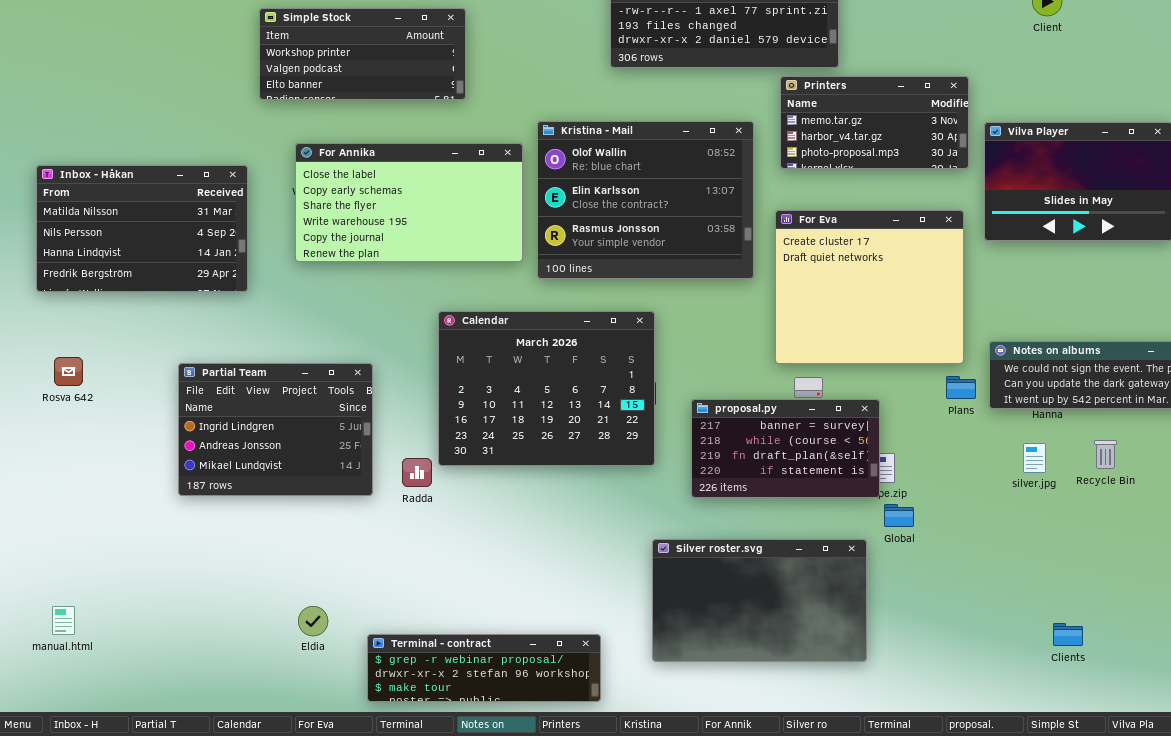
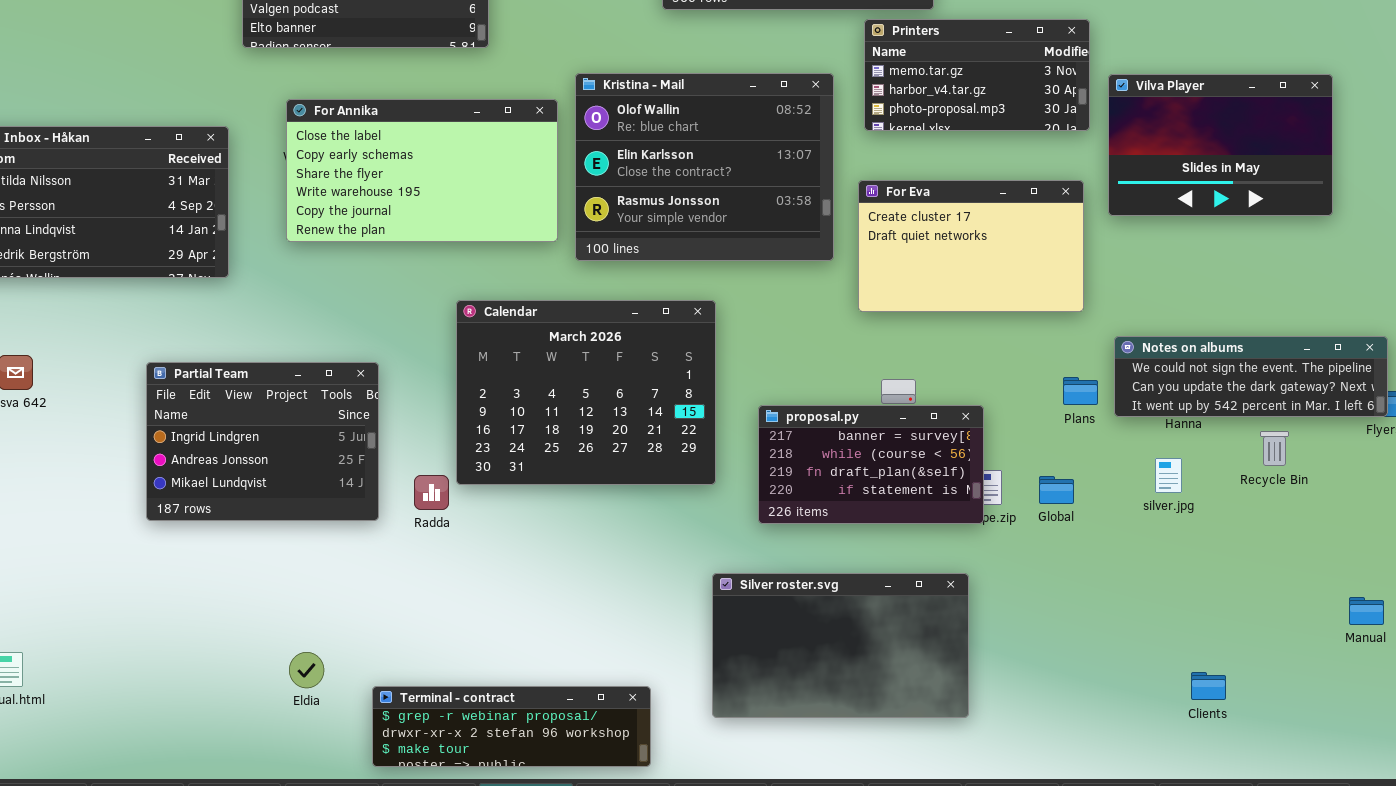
For Eva: [775,210,964,364] -> [858,180,1084,312], resized
Recycle Bin: [1094,440,1117,469] -> [1260,431,1289,466], moved
Global: [884,504,914,527] -> [1039,476,1074,504], moved

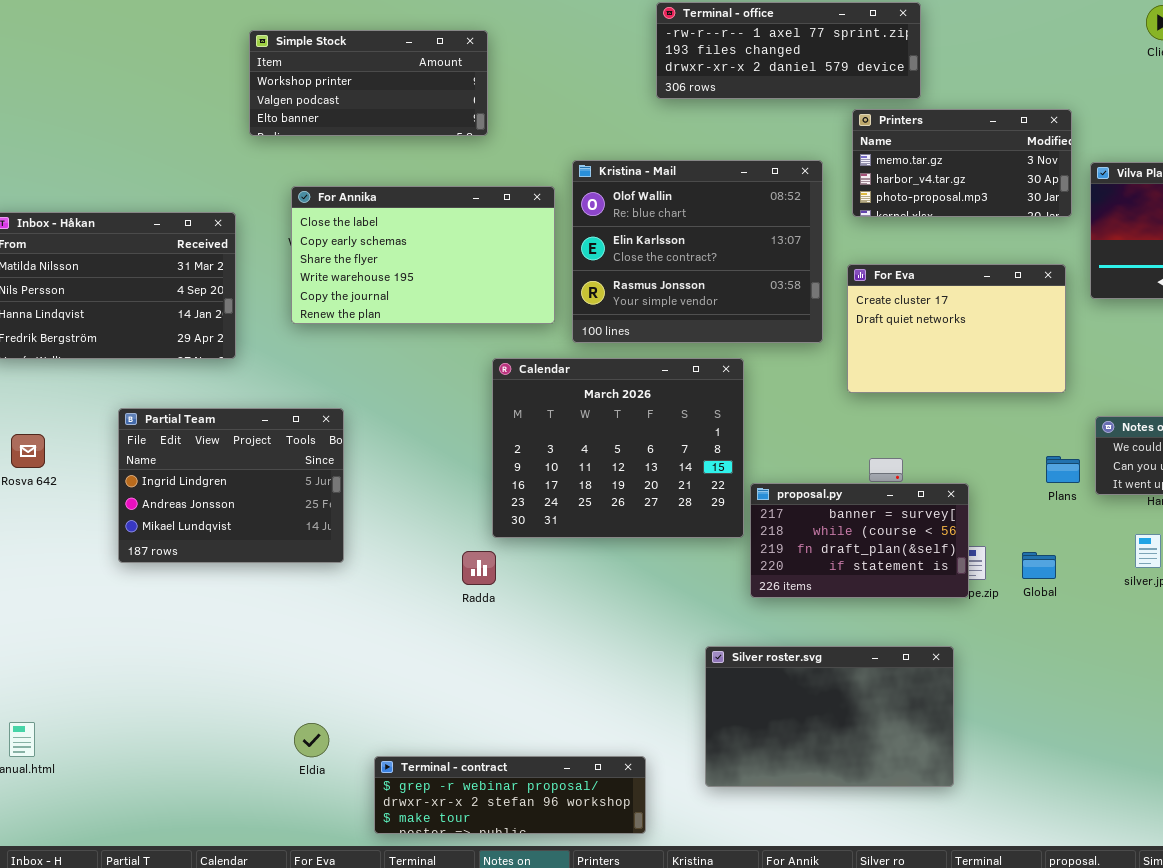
Calendar: [456,300,716,485] -> [492,358,744,538], moved
Partial Team: [146,362,379,521] -> [118,408,344,563], moved
Radda: [414,475,449,510] -> [462,551,496,585], moved

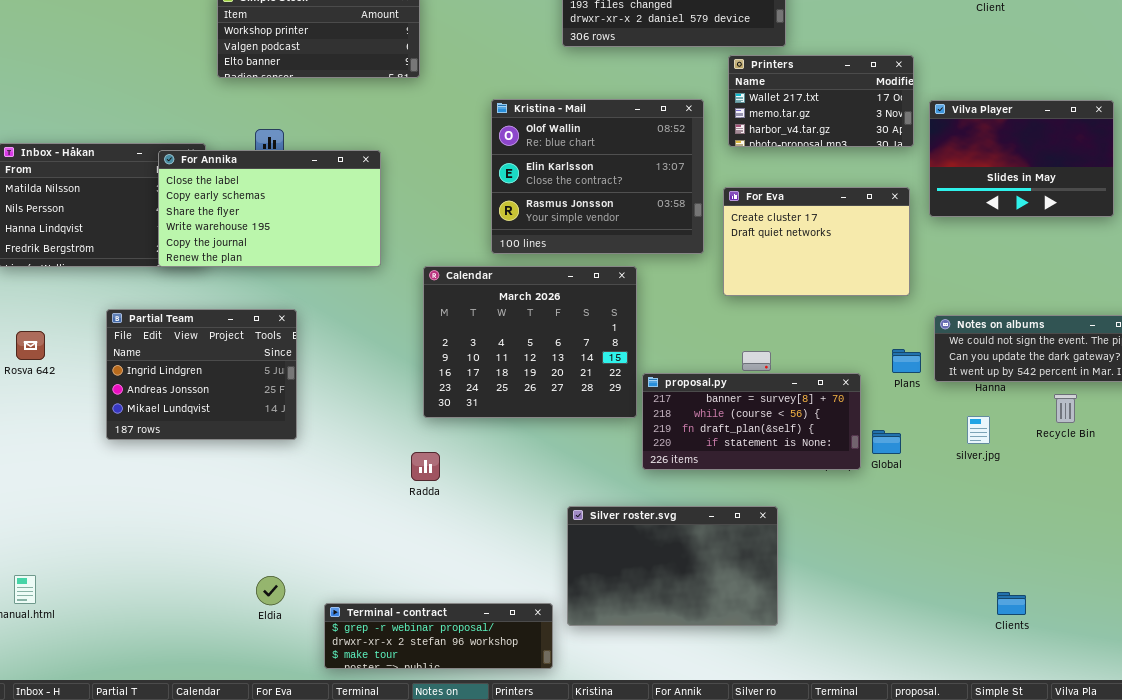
Printers: [852,109,1072,217] -> [728,55,914,147], scrolled up 1 row
For Annika: [291,186,555,324] -> [158,150,381,267], moved
proposal.py: [750,483,969,598] -> [642,373,861,470], resized
Radda: [462,551,496,585] -> [411,452,440,481], moved
Silver roster.svg: [705,646,954,787] -> [567,506,778,626], moved

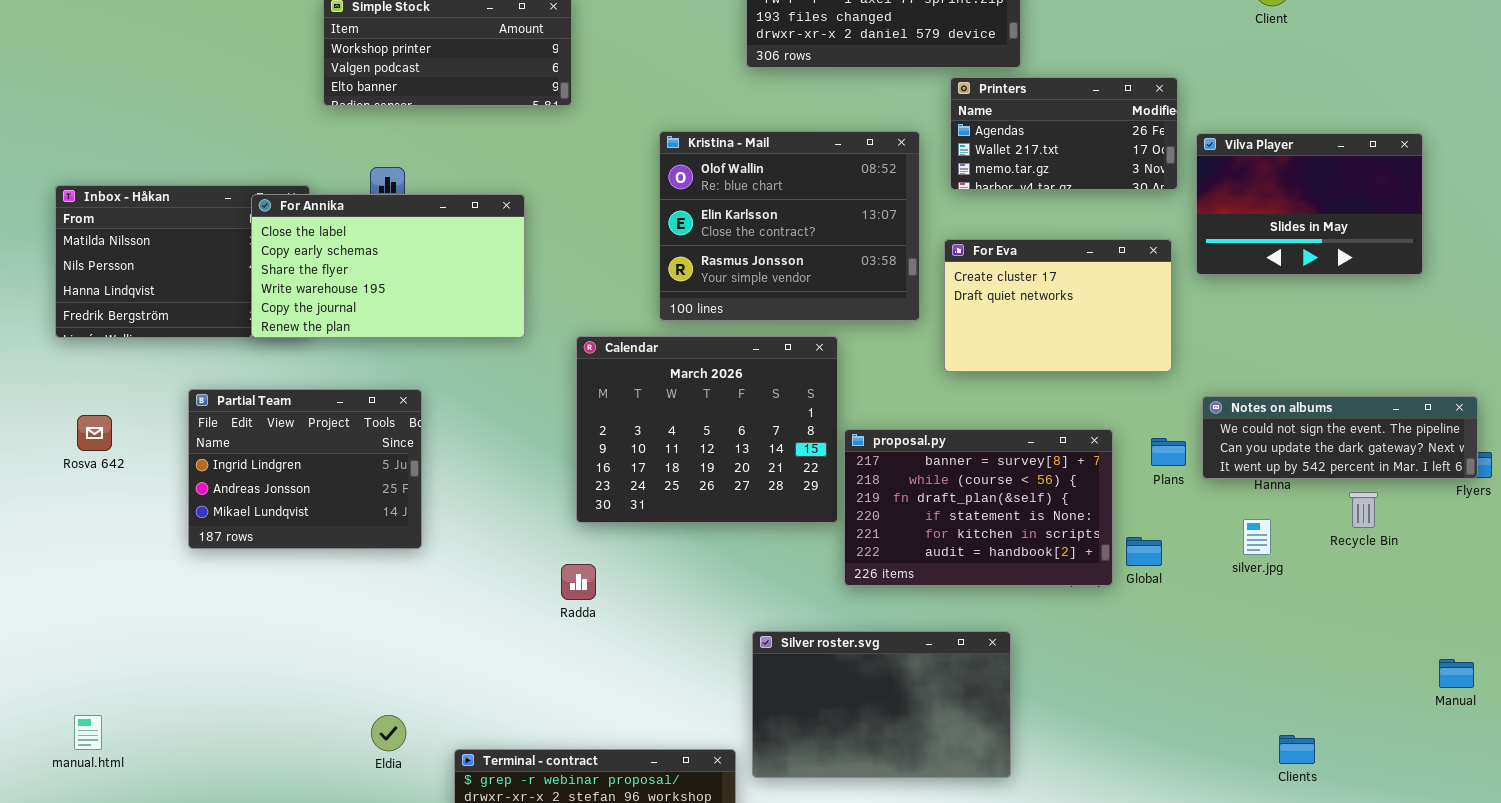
Printers: [728,55,914,147] -> [950,77,1178,190], scrolled up 1 row
proposal.py: [642,373,861,470] -> [844,429,1113,586], resized

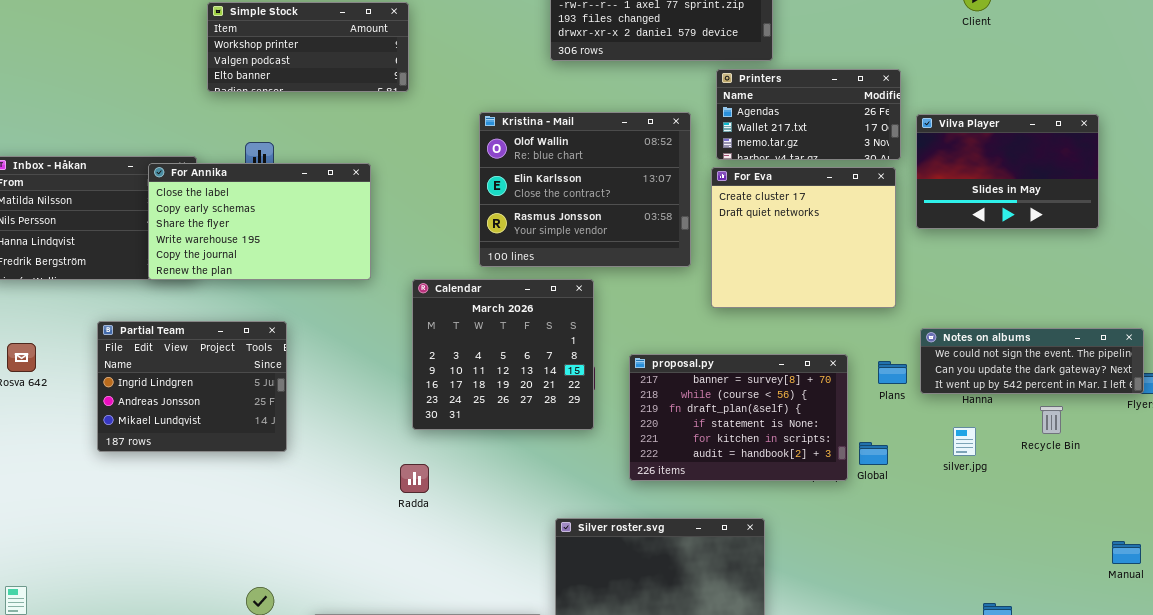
For Eva: [944,239,1172,372] -> [711,167,896,308], resized
Calendar: [576,336,838,523] -> [412,279,594,430], resized

